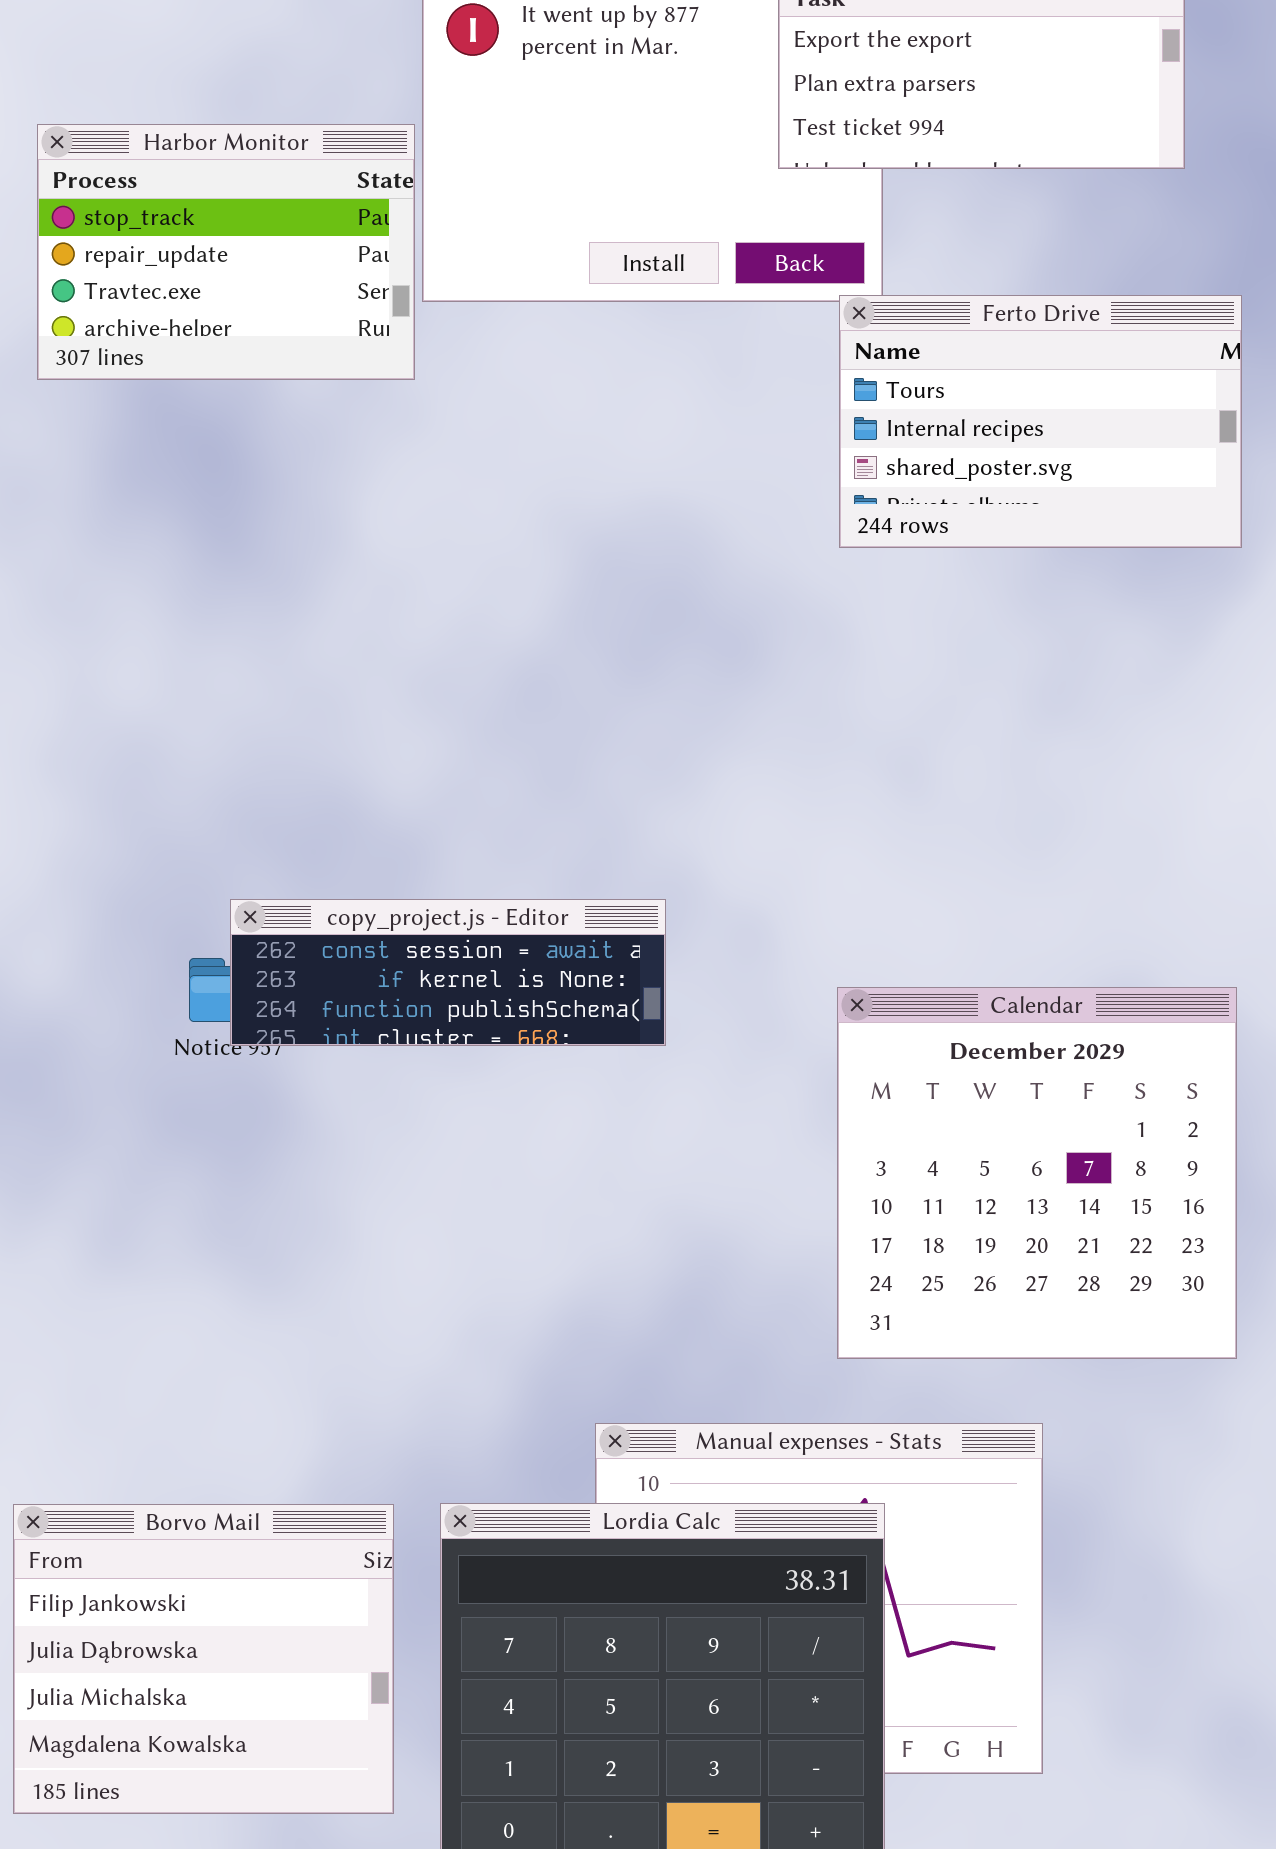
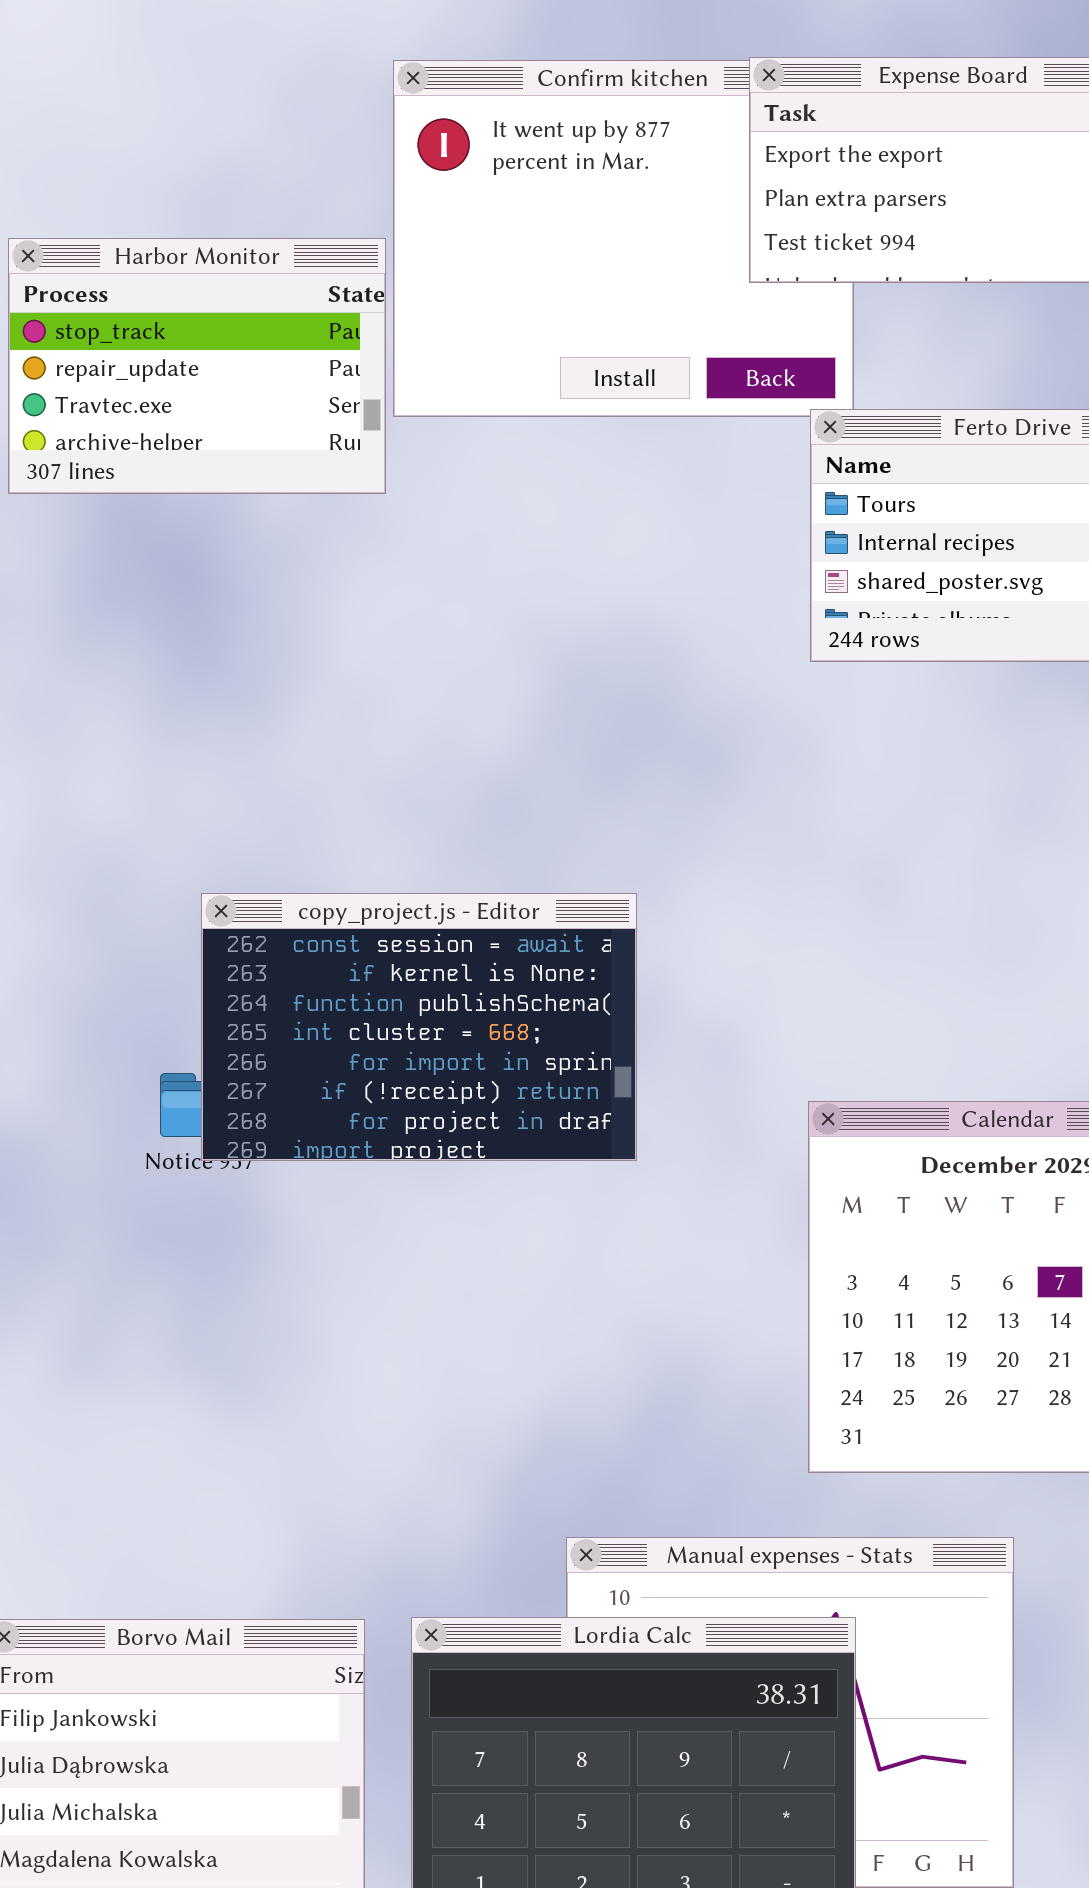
copy_project.js - Editor: [230,899,666,1046] -> [201,893,637,1161], resized

